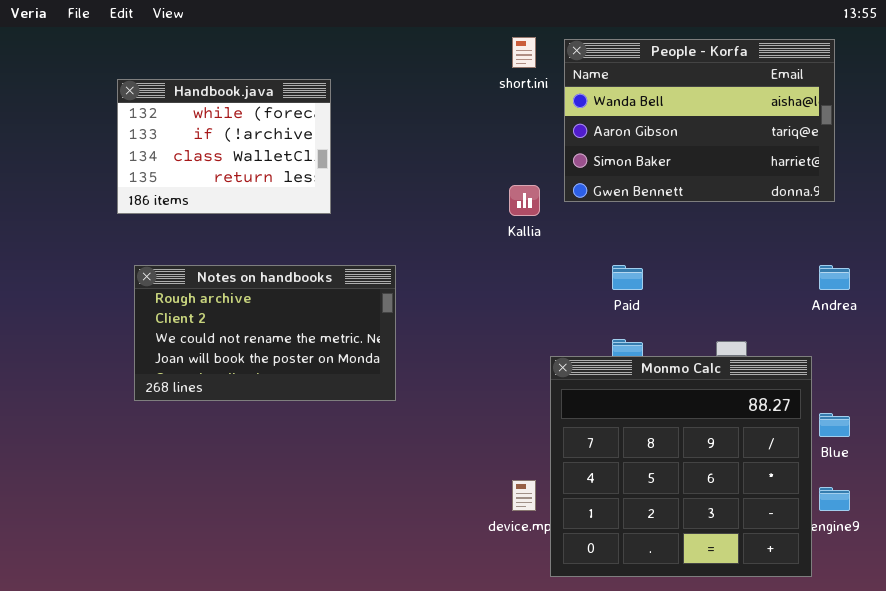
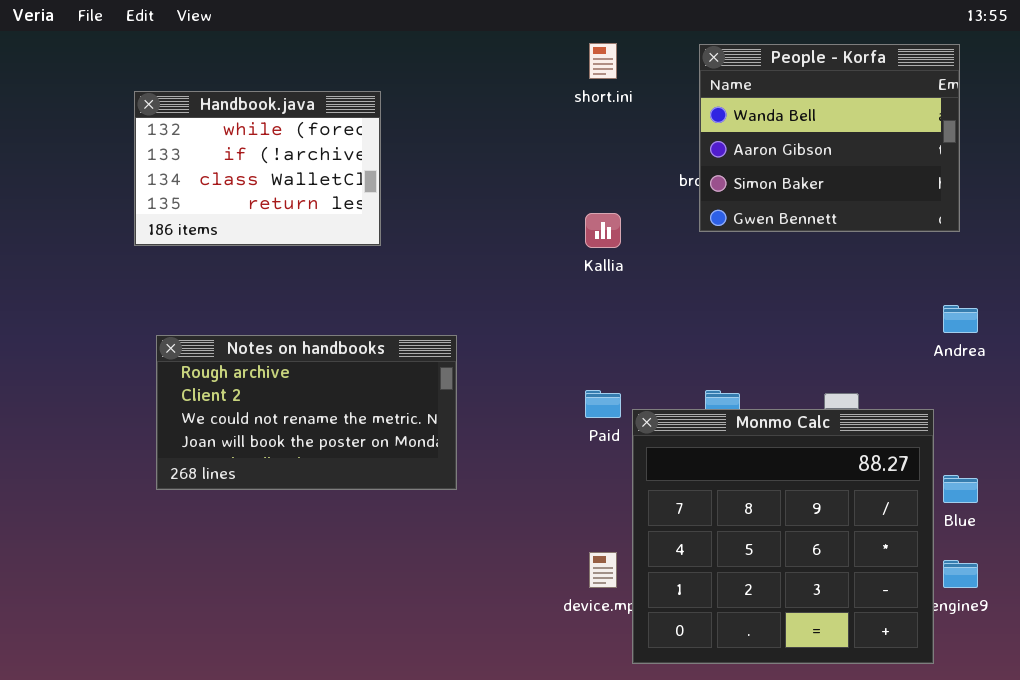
People - Korfa: [564,39,835,202] -> [699,44,960,232], resized
Notes on handbooks: [134,265,396,401] -> [156,335,457,490], moved
Paid: [612,265,643,290] -> [585,390,621,418], moved

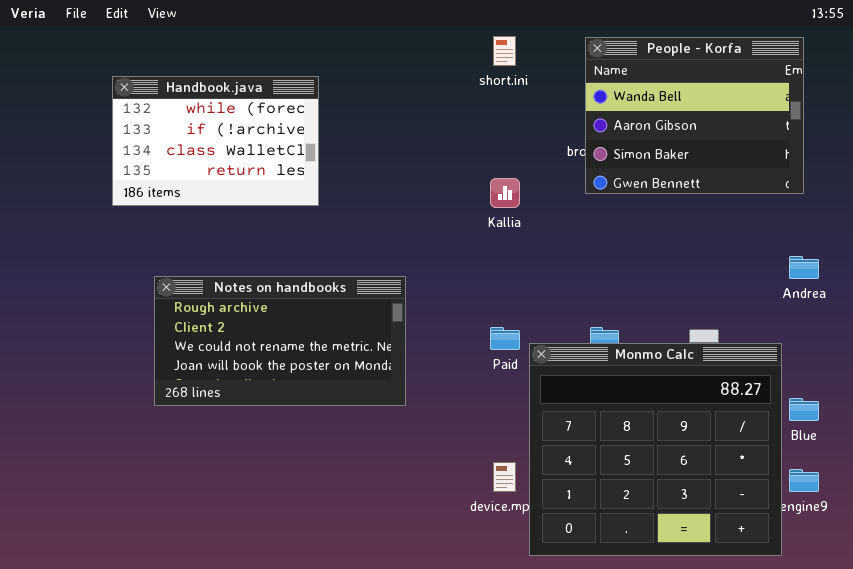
Notes on handbooks: [156,335,457,490] -> [154,276,406,406], moved

